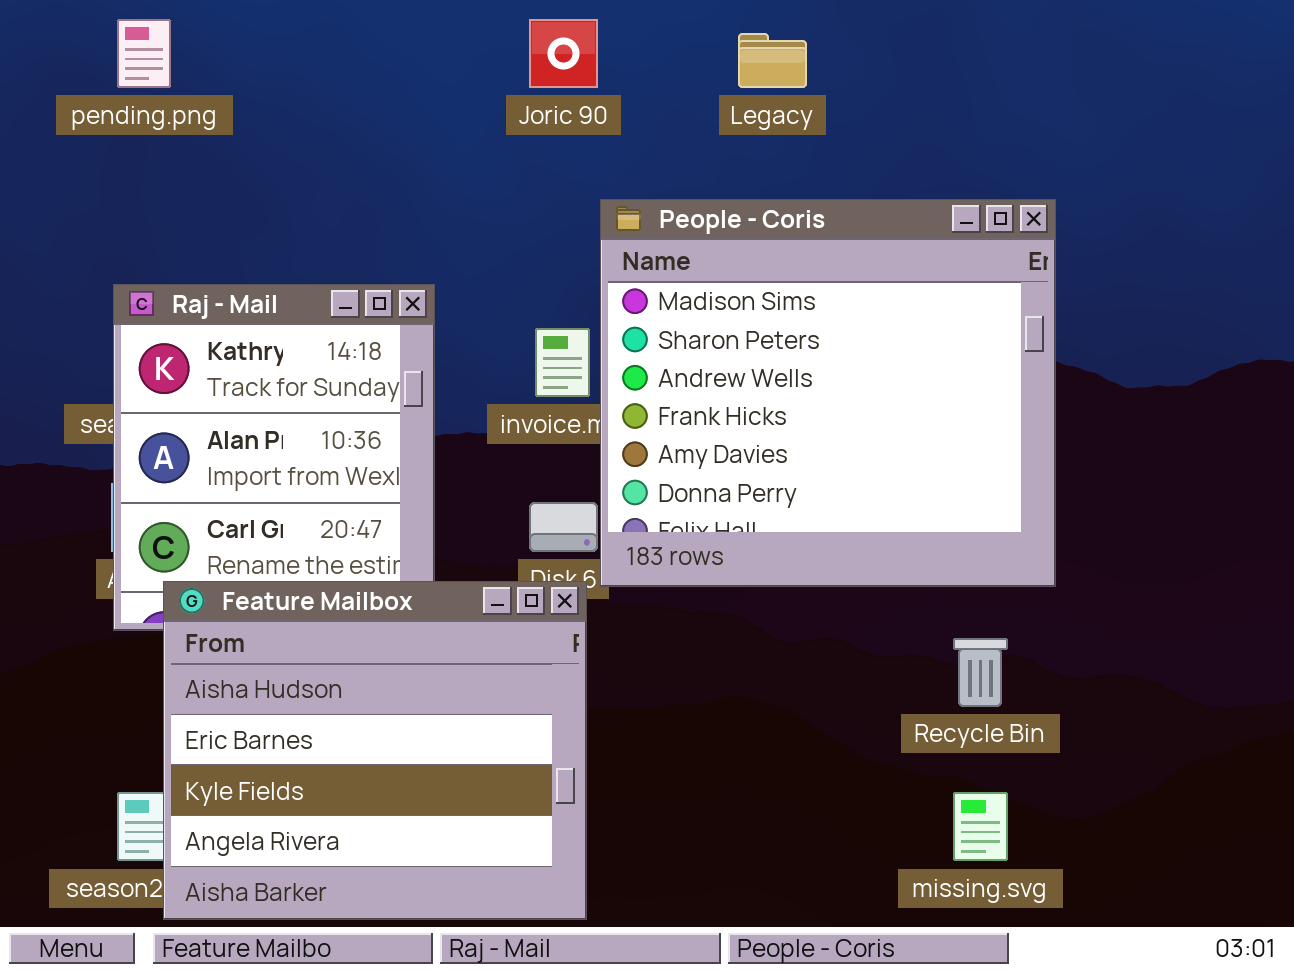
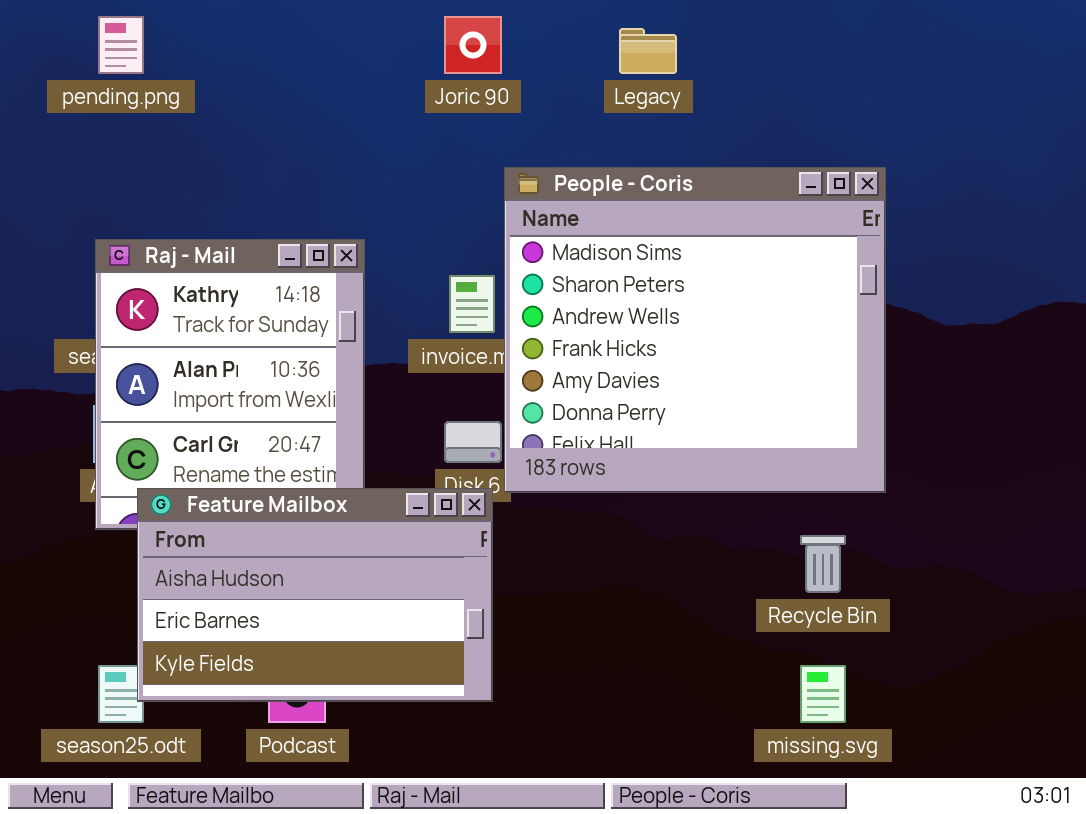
Feature Mailbox: [163,581,587,920] -> [137,488,493,702], resized

